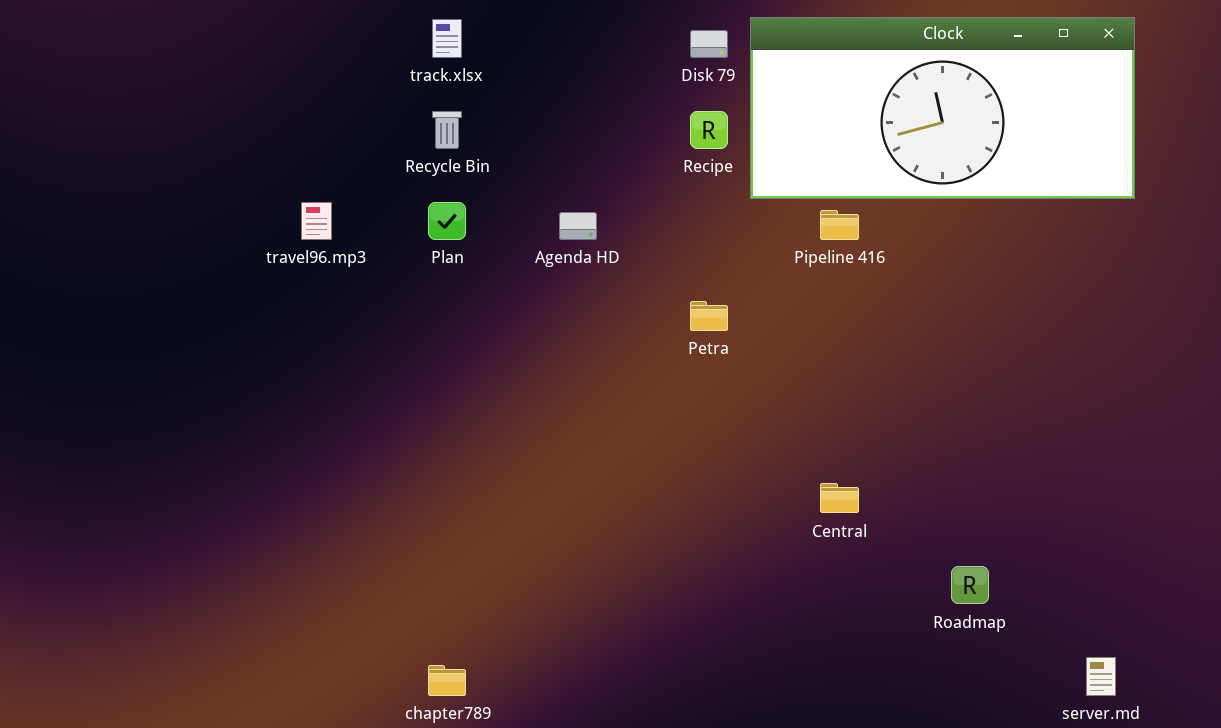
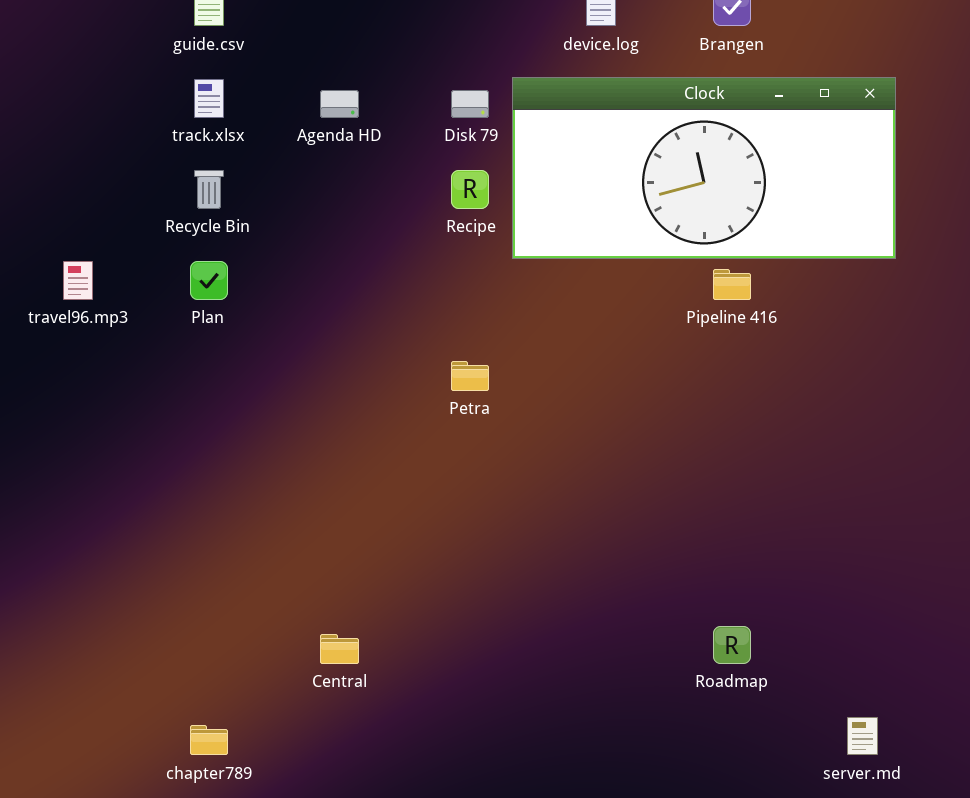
Pipeline 416: [820,210,859,240] -> [713,269,751,300], moved
Agenda HD: [559,212,597,240] -> [320,90,359,118], moved
Central: [820,483,859,513] -> [320,634,359,664], moved

